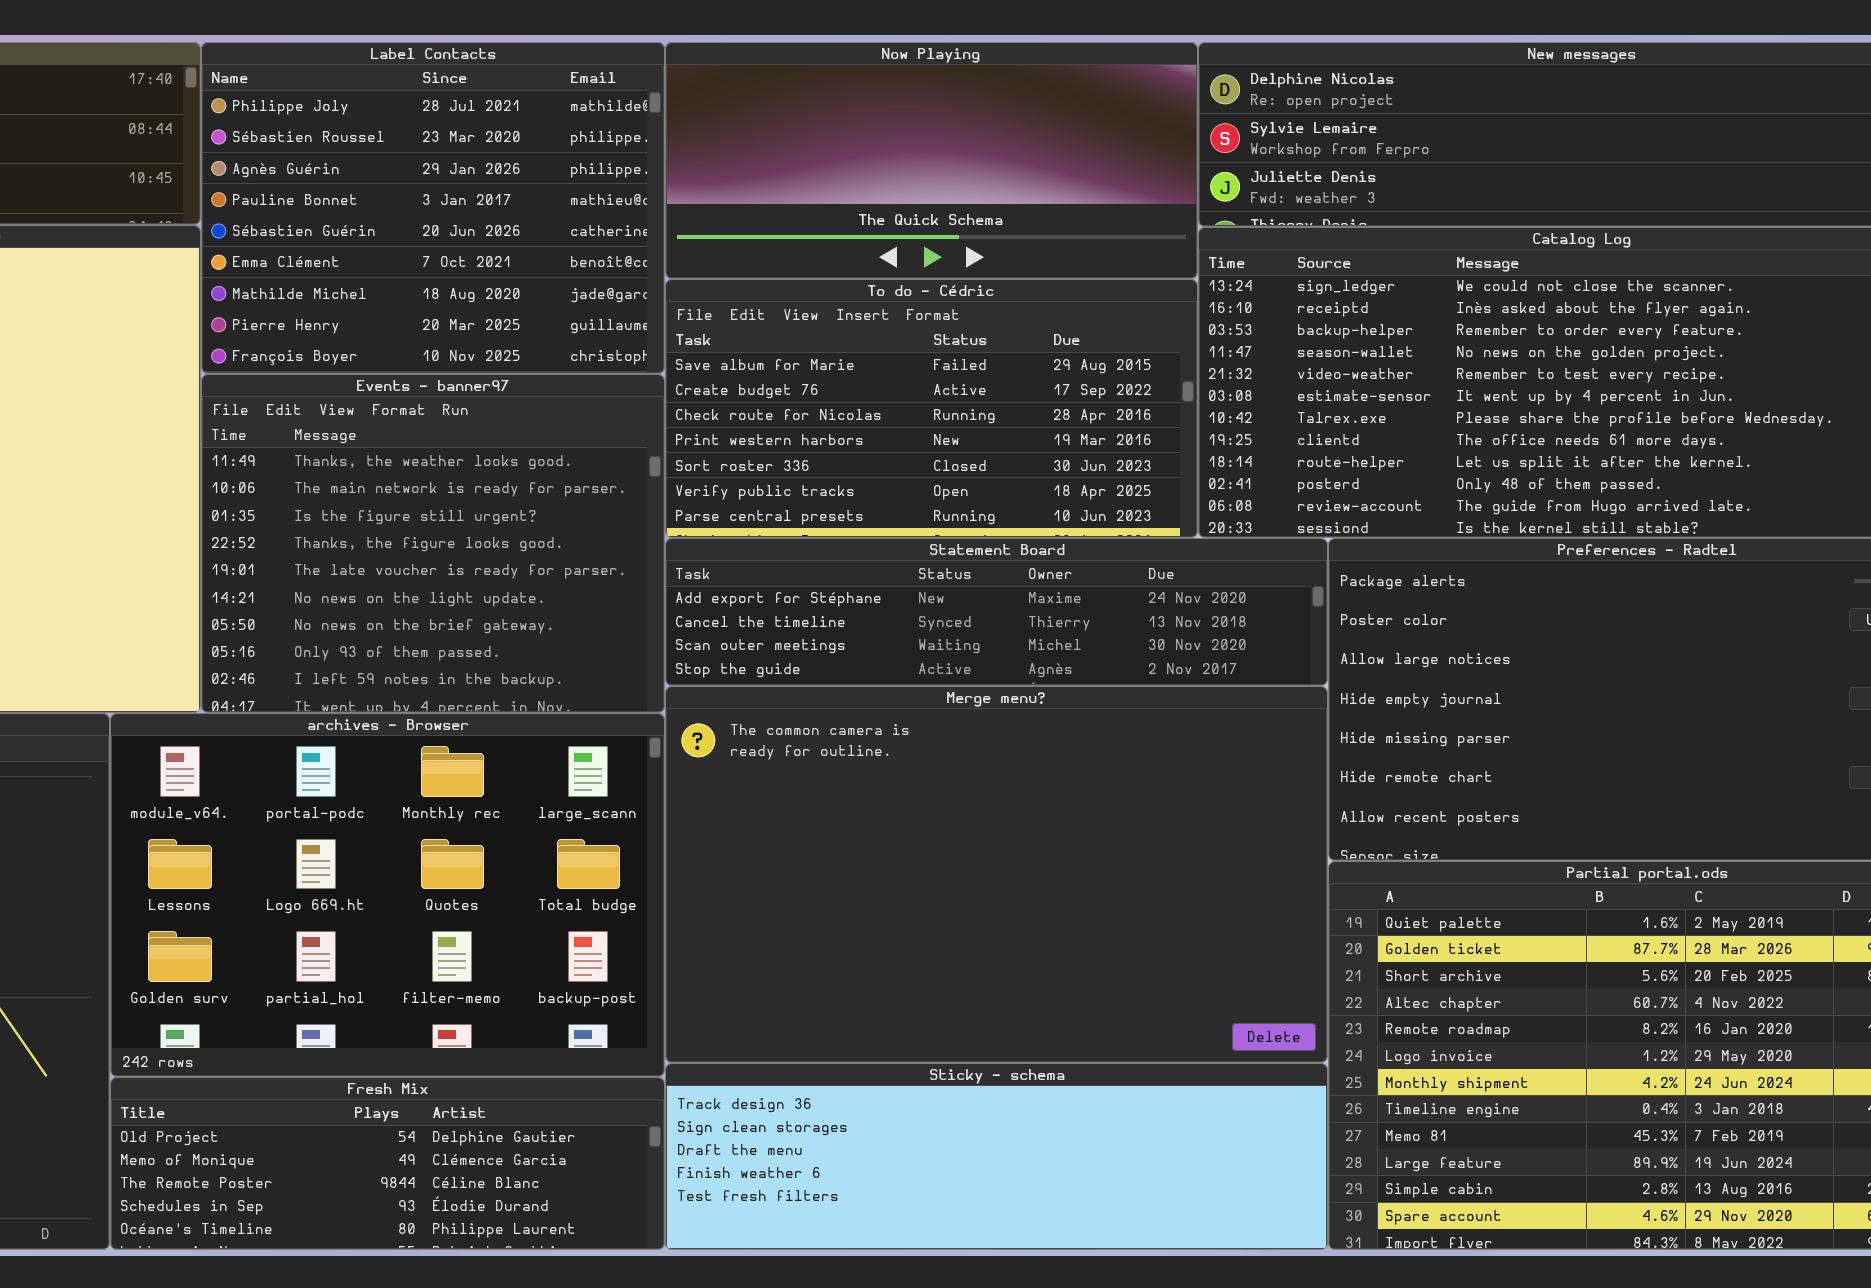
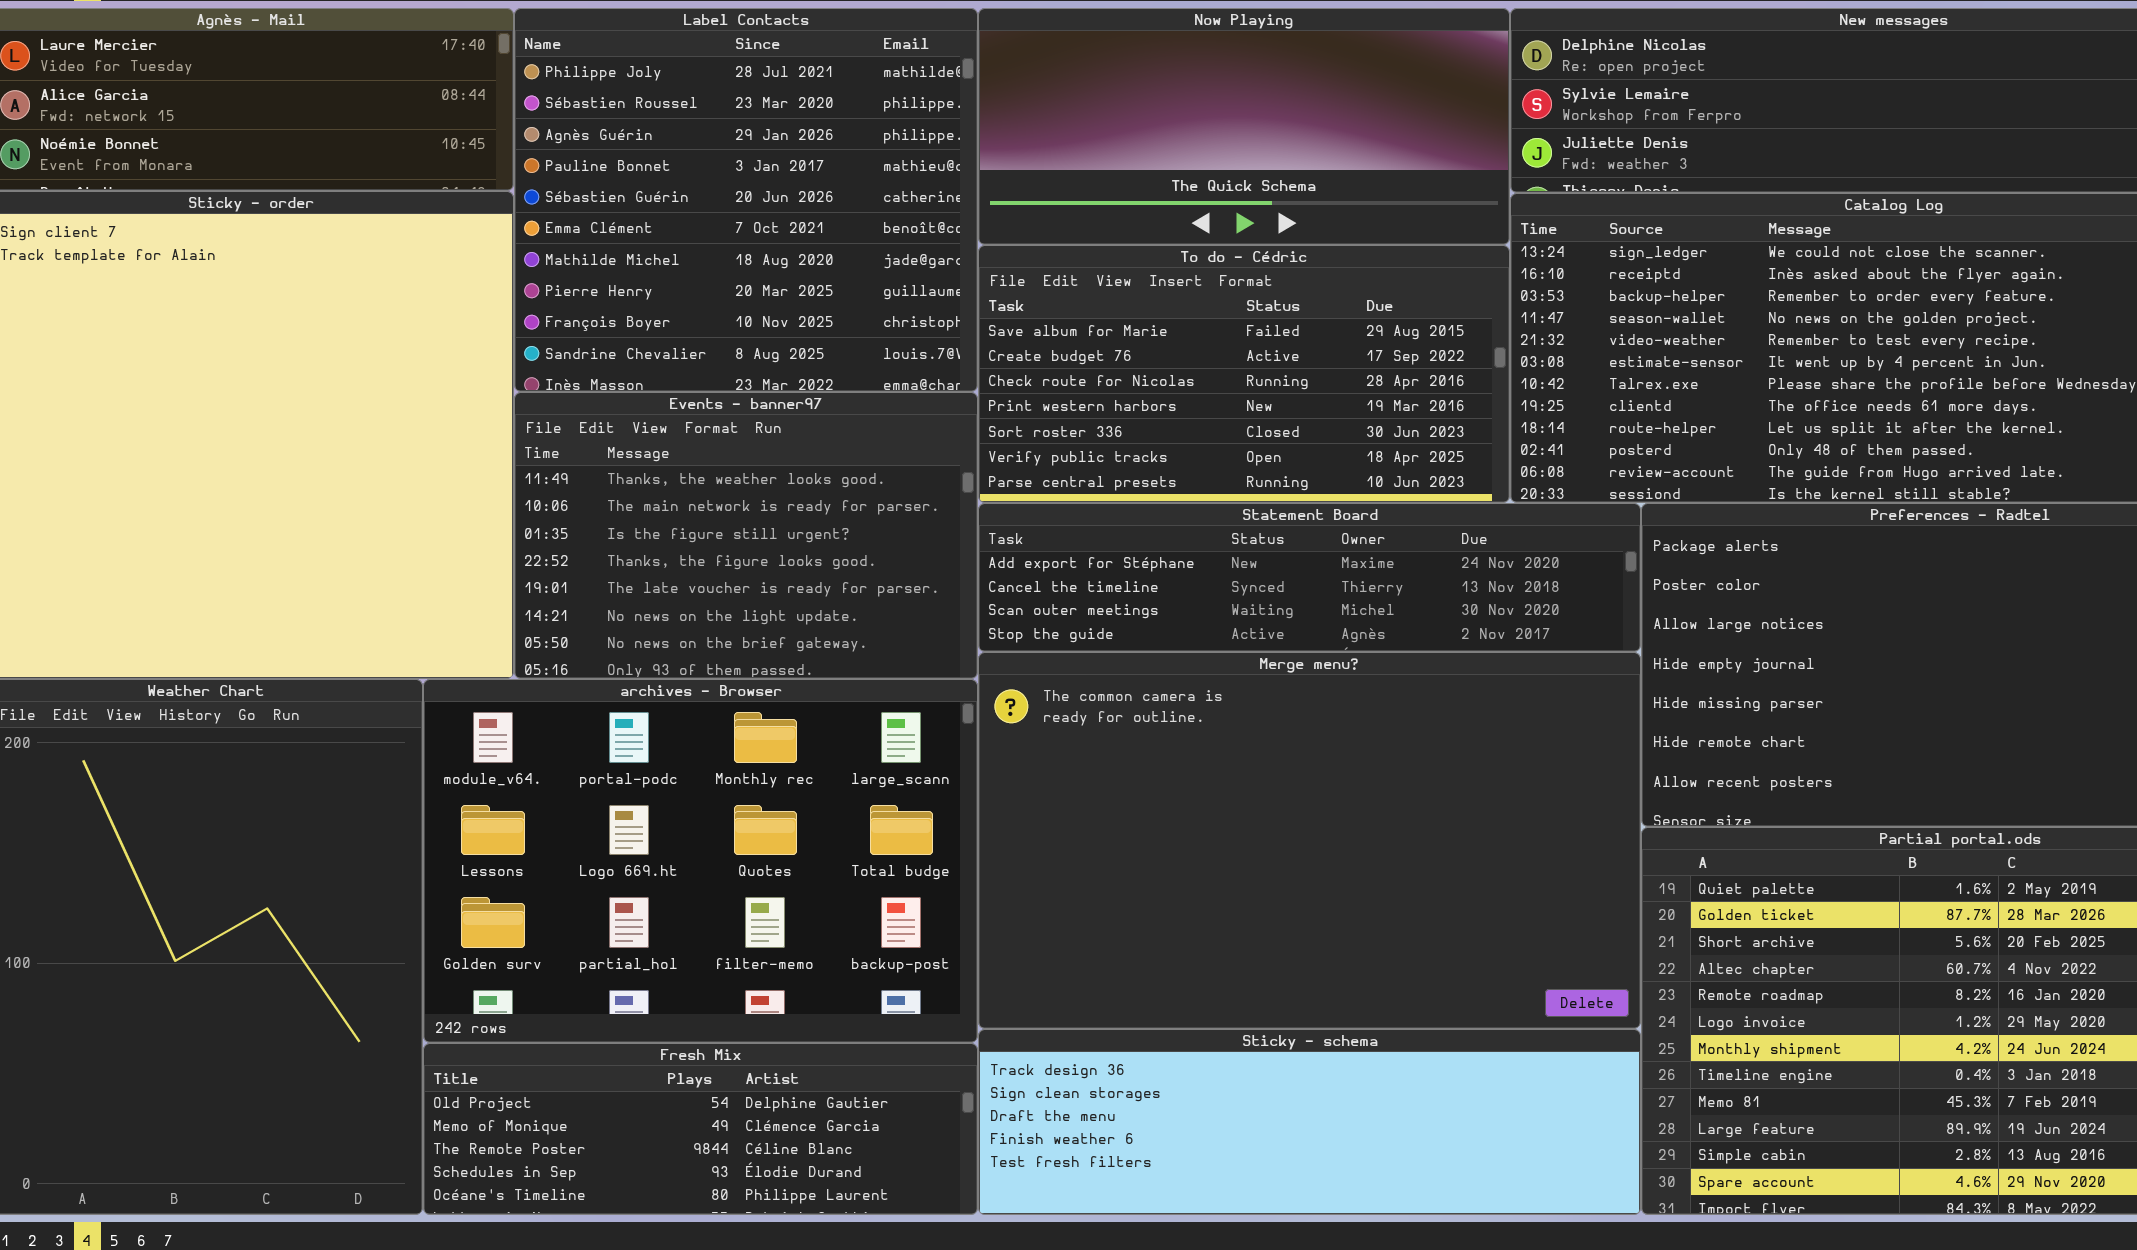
Label Contacts: [201,42,665,374] -> [514,8,978,392], resized
Events - banner97: [201,374,665,713] -> [514,392,978,679], resized

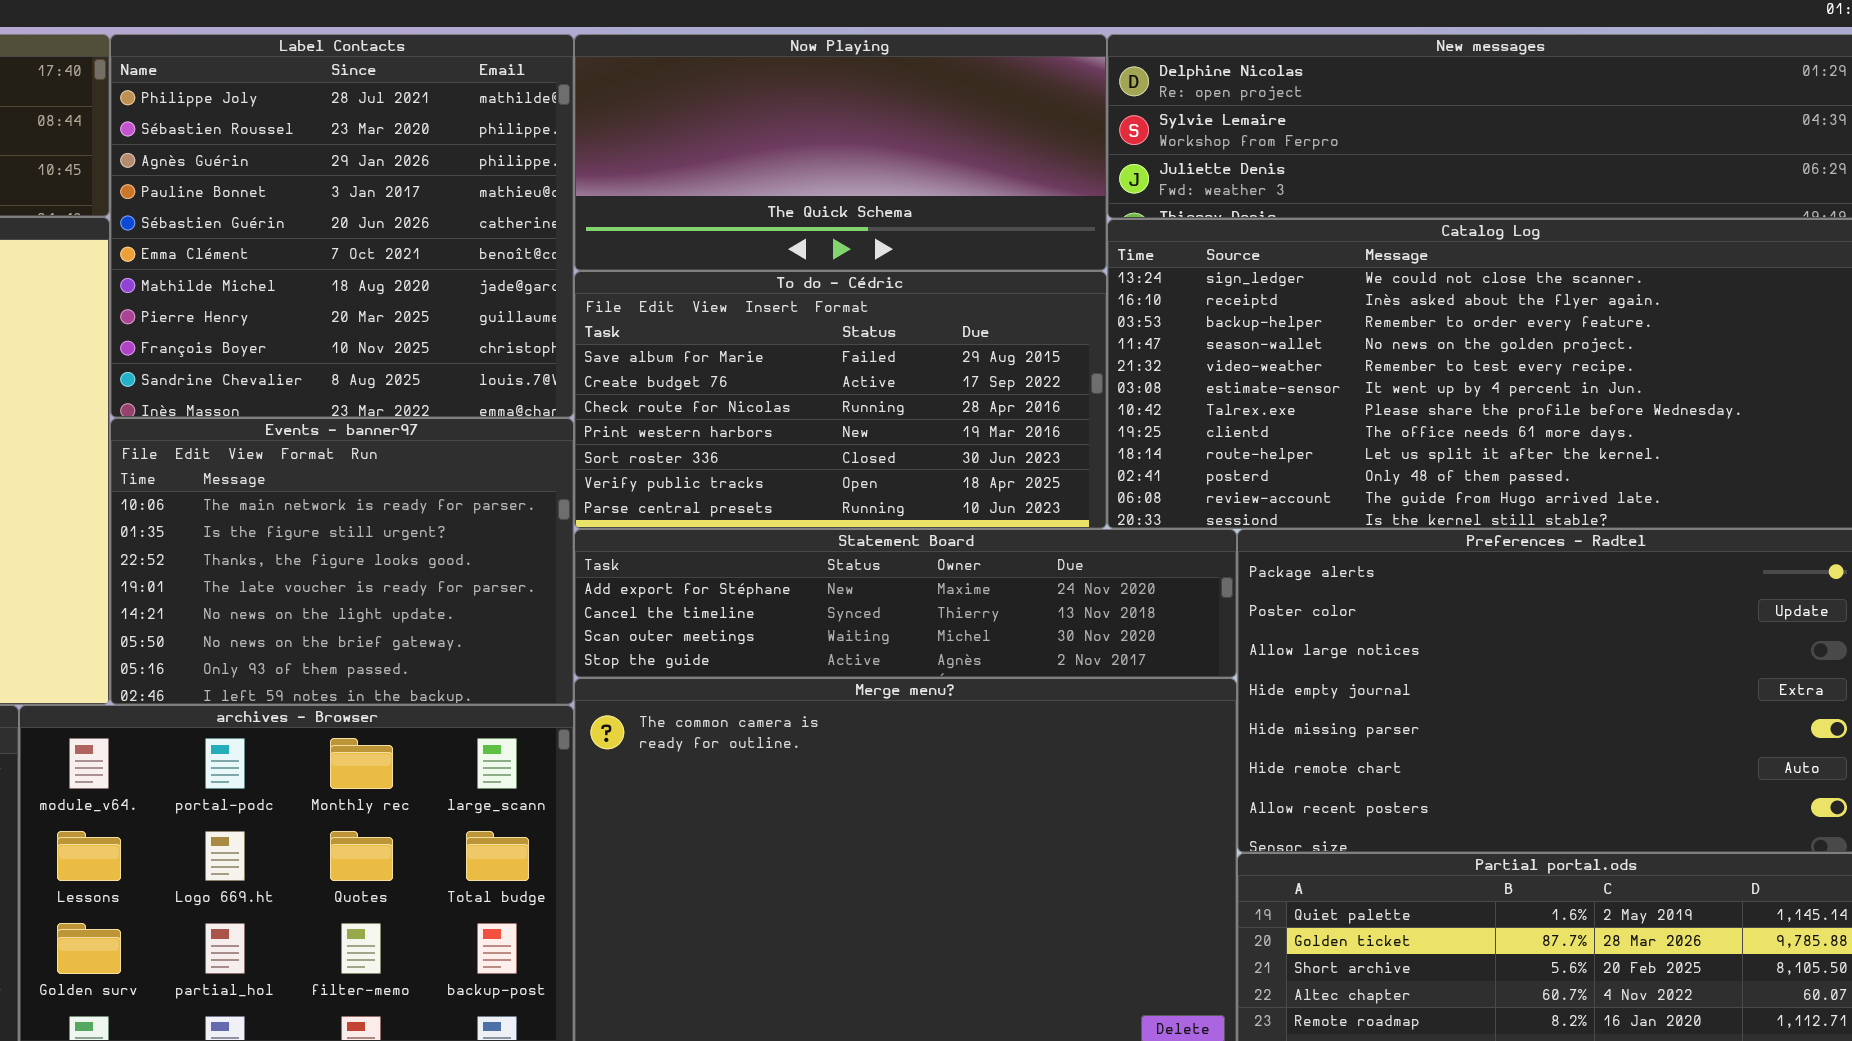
Events - banner97: [514,392,978,679] -> [110,418,574,705], scrolled down 1 row

